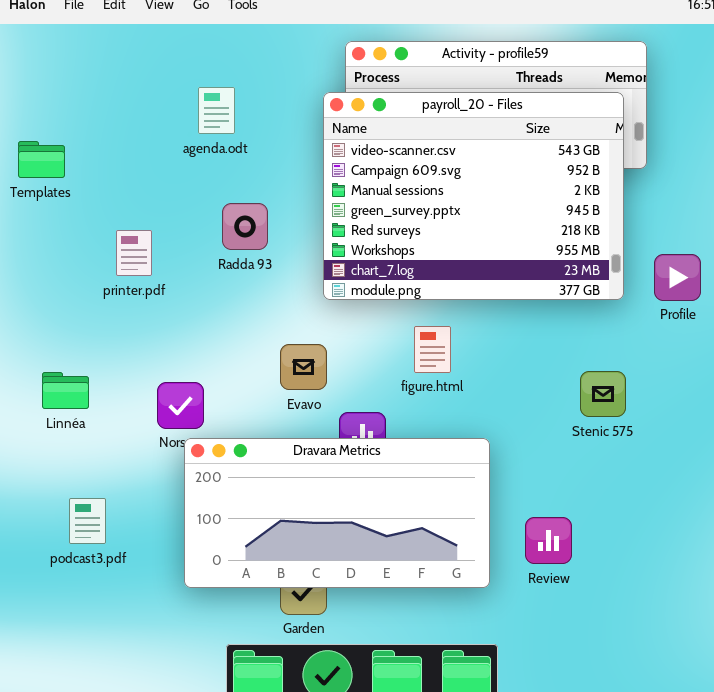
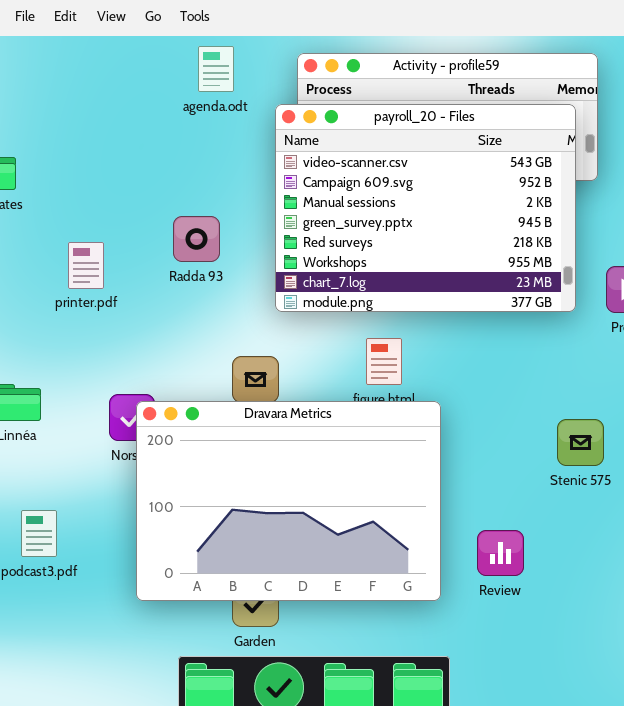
agenda.odt: [198,87,235,134] -> [198,46,234,92], moved
Stenic 575: [580,371,626,417] -> [557,419,604,466], moved
Dravara Metrics: [184,438,490,588] -> [136,401,441,601], resized

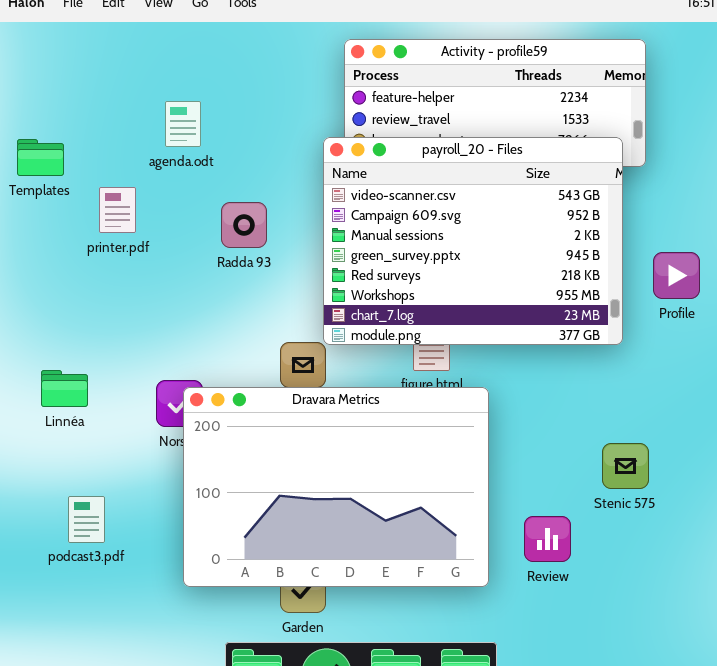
agenda.odt: [198,46,234,92] -> [165,101,201,147], moved
payroll_20 - Files: [275,104,576,312] -> [323,137,623,345], moved
printer.pdf: [68,242,104,289] -> [99,187,136,233], moved
Stenic 575: [557,419,604,466] -> [602,443,649,489], moved

